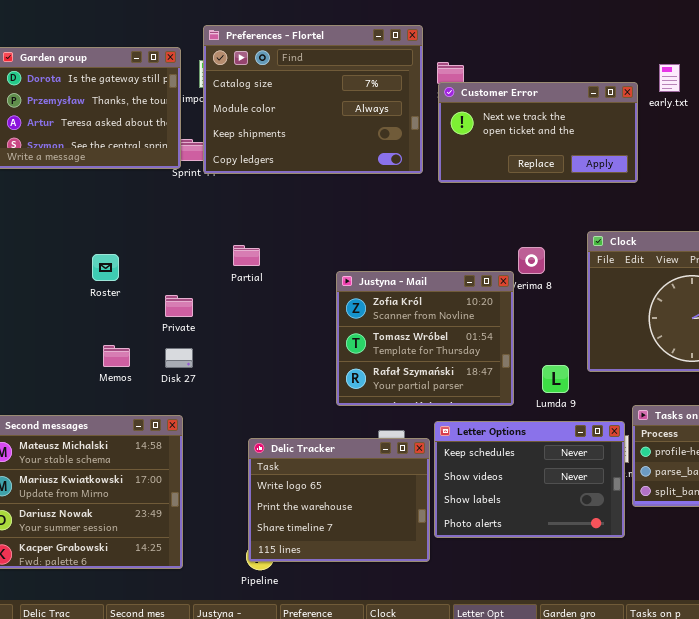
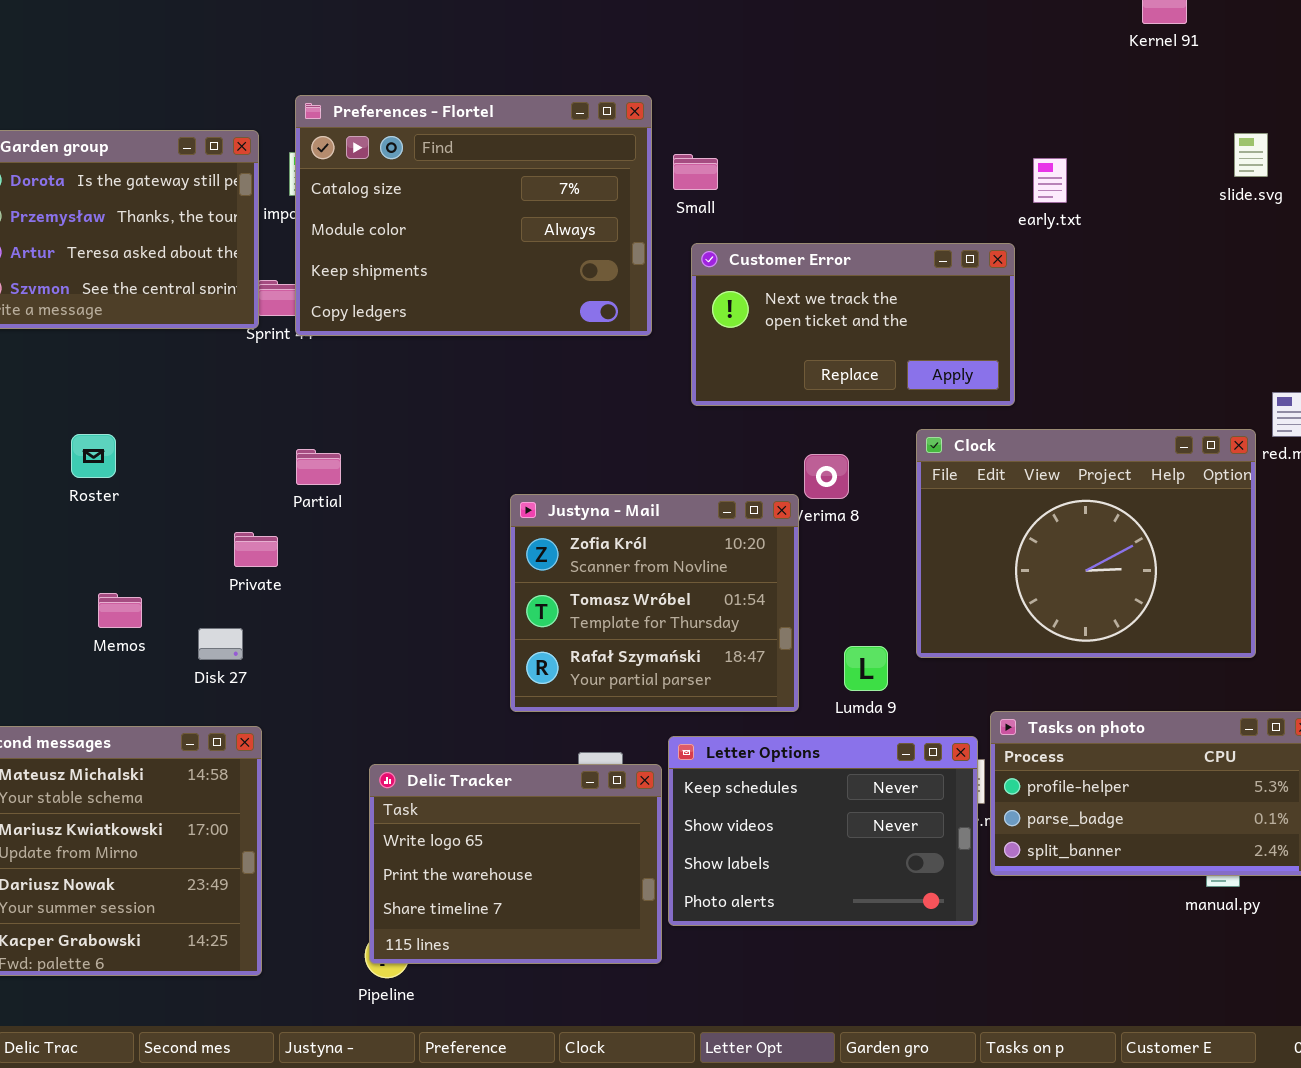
Customer Error: [438,82,638,183] -> [691,243,1015,406], moved
Partial: [233,245,260,266] -> [296,449,341,485], moved
Roster: [92,254,119,281] -> [71,434,116,478], moved
Memos: [103,345,130,367] -> [98,593,142,628], moved
Disk 27: [165,348,193,368] -> [198,628,243,660], moved

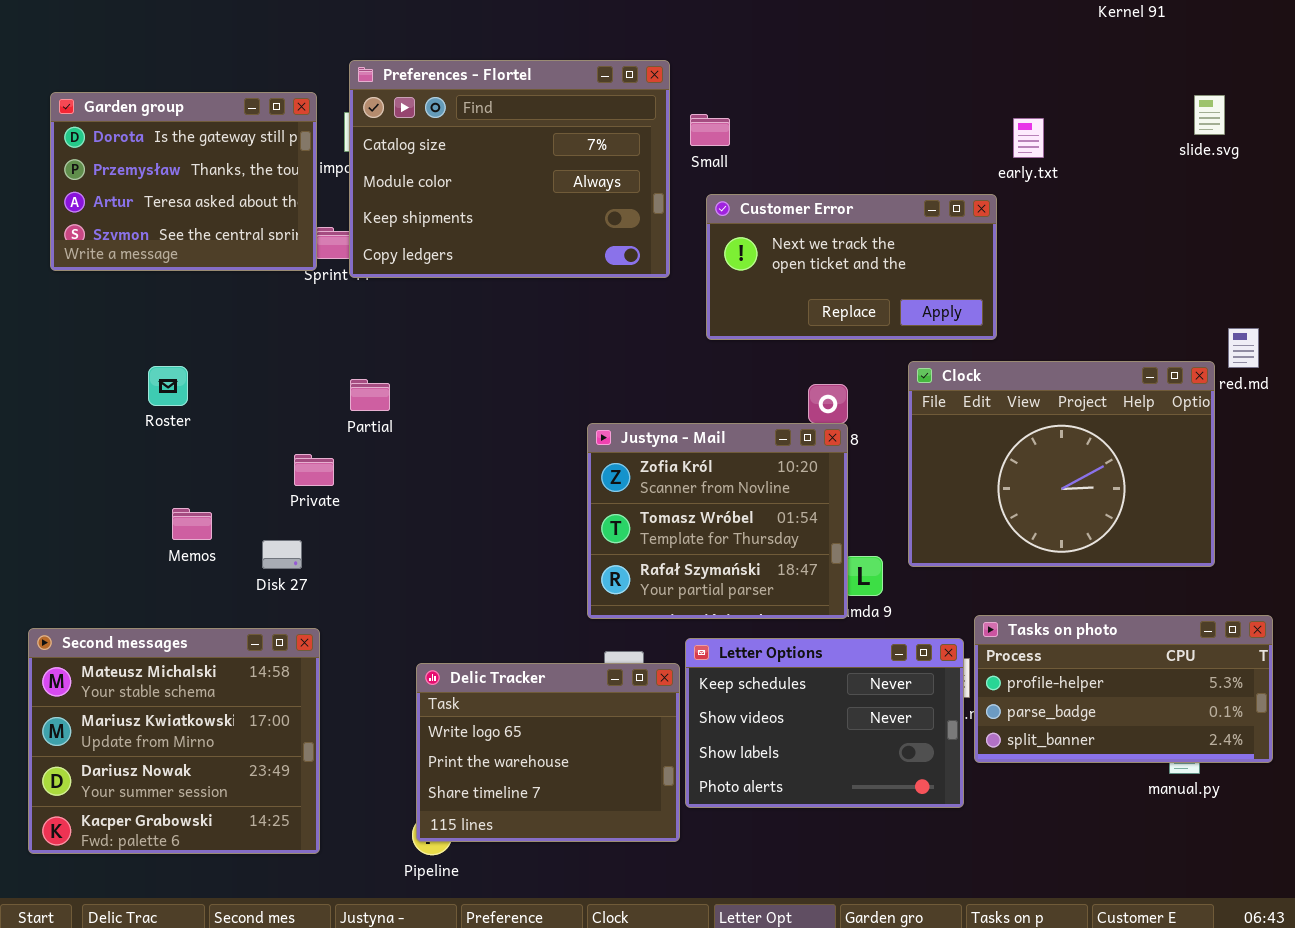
Justyna - Mail: [510,494,799,712] -> [587,423,848,619], moved

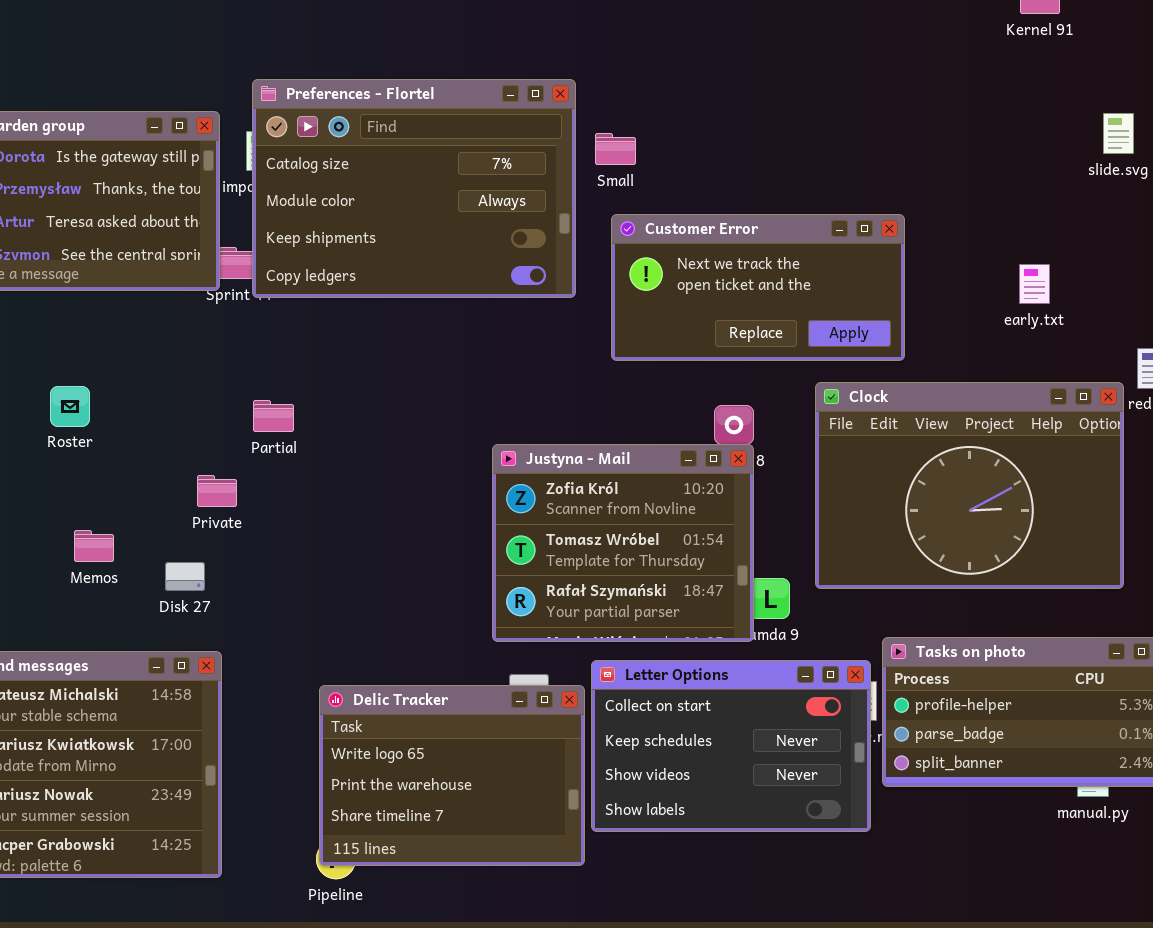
early.txt: [1013,118,1044,158] -> [1019,264,1050,304], moved
Letter Options: [685,638,964,808] -> [591,660,871,832], scrolled up 1 row

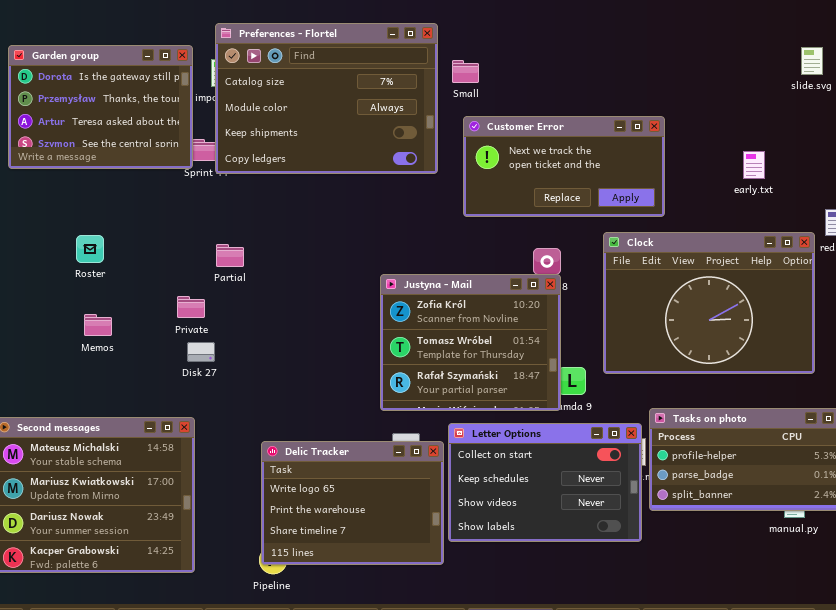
Memos: [74,530,114,562] -> [84,314,112,336], moved
Disk 27: [165,562,205,591] -> [187,342,215,362], moved

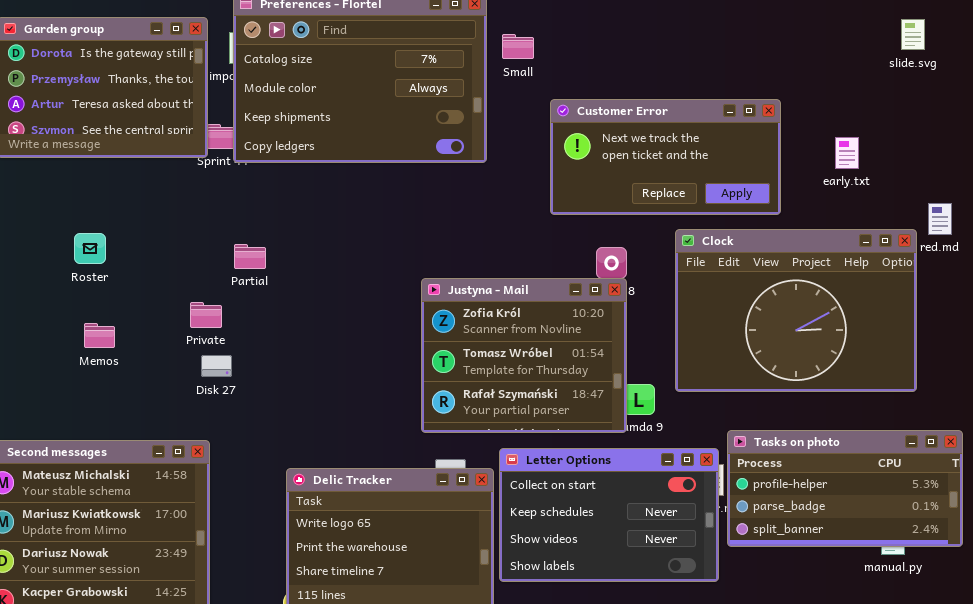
Customer Error: [463,116,665,217] -> [550,99,781,215], moved

